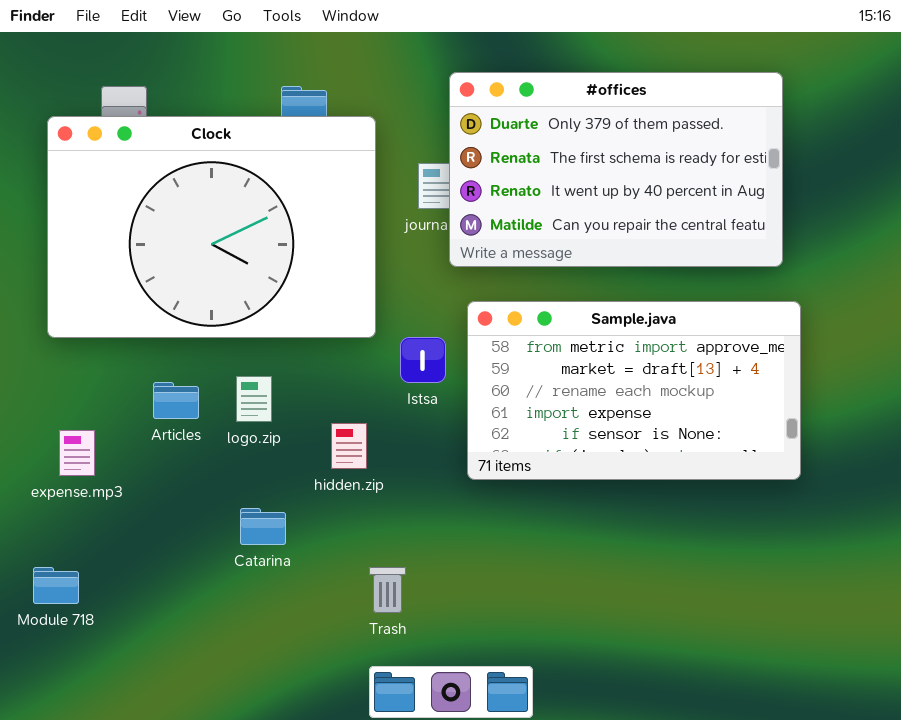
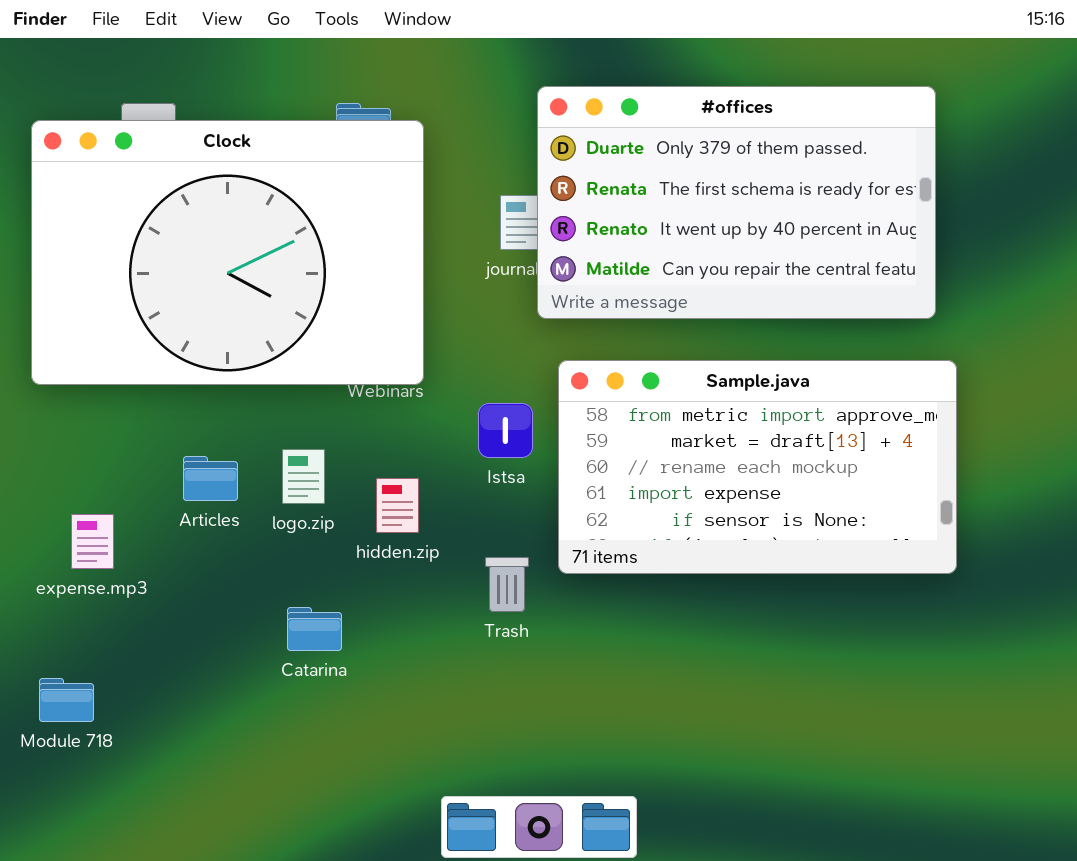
Clock: [47,116,376,338] -> [31,120,424,385], moved
hidden.zip: [331,423,367,469] -> [376,478,419,533], moved
Trash: [369,567,406,613] -> [485,557,529,612], moved

